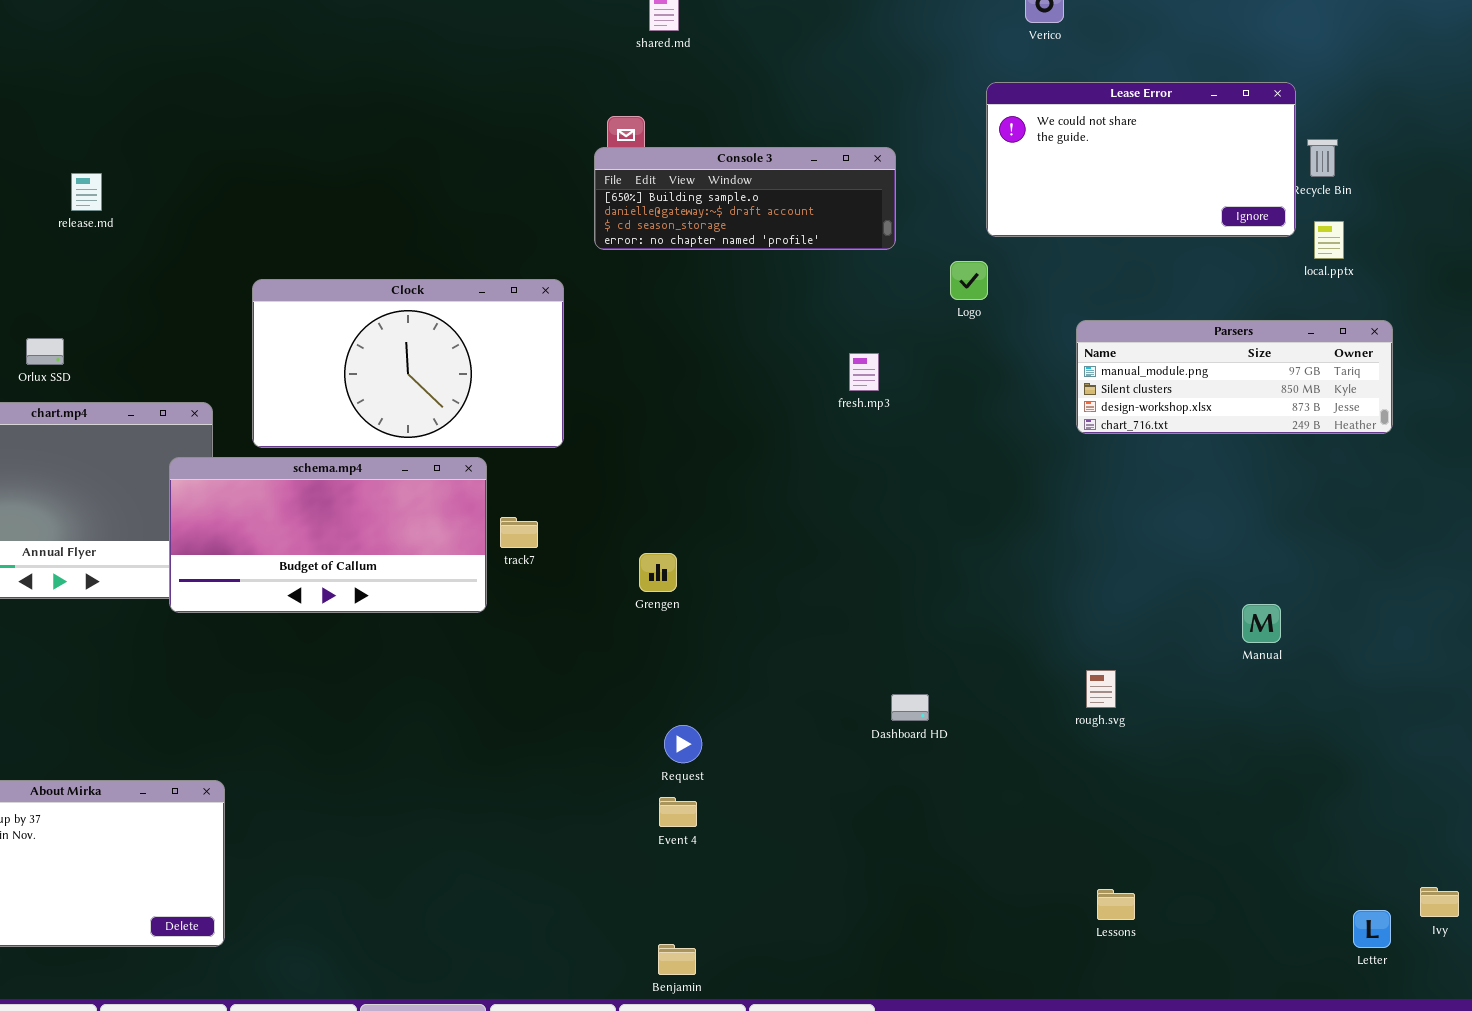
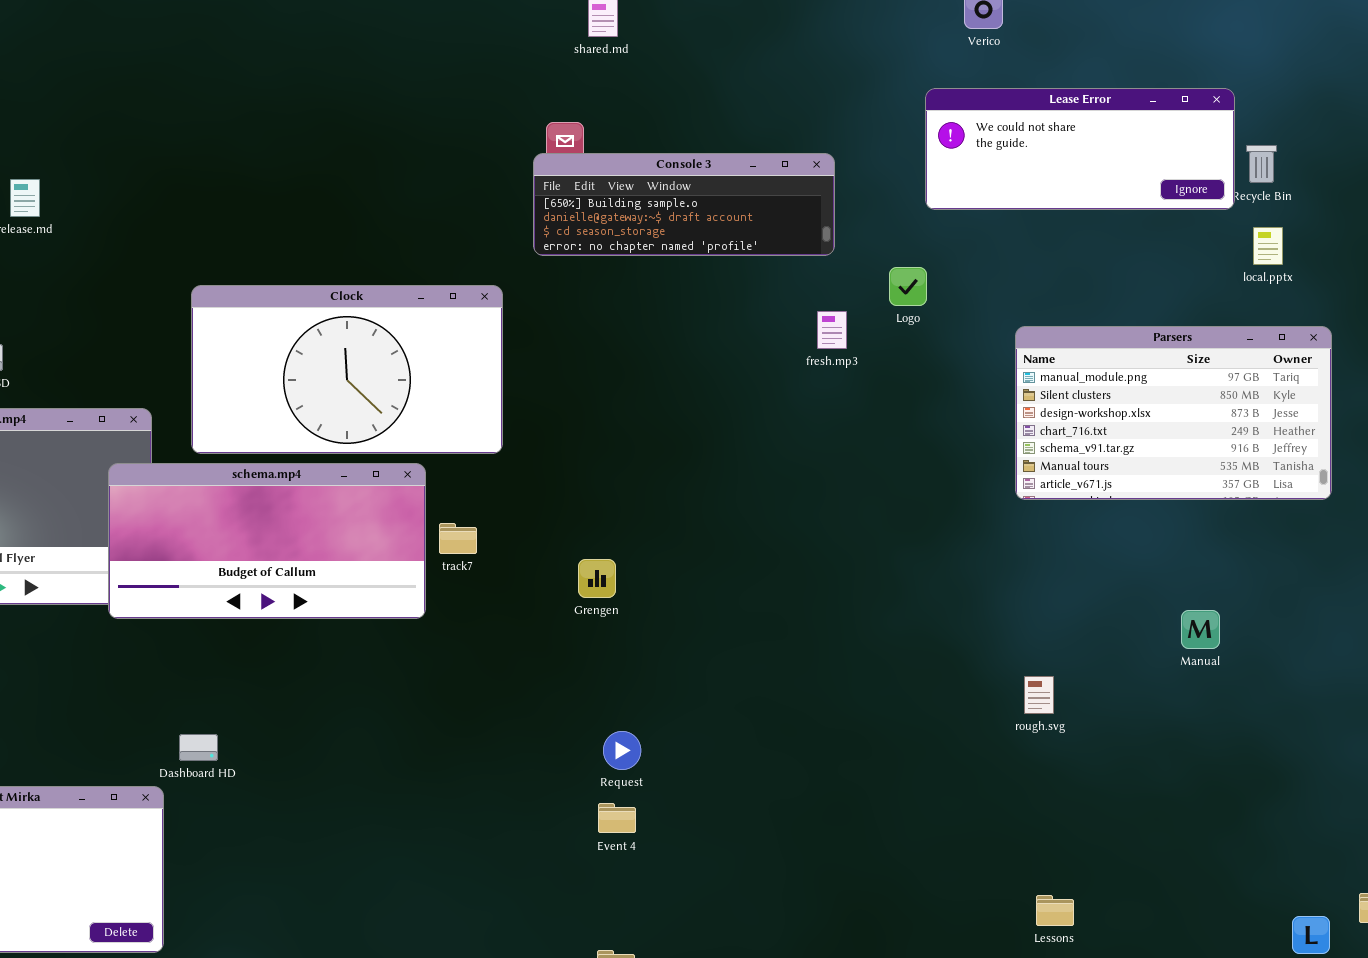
Lease Error: [986,82,1296,237] -> [925,88,1235,210], resized
Parsers: [1076,320,1393,434] -> [1015,326,1332,500], resized
fresh.mp3: [849,353,879,391] -> [817,311,847,349], moved
Dashboard HD: [891,694,929,721] -> [179,734,218,761], moved

